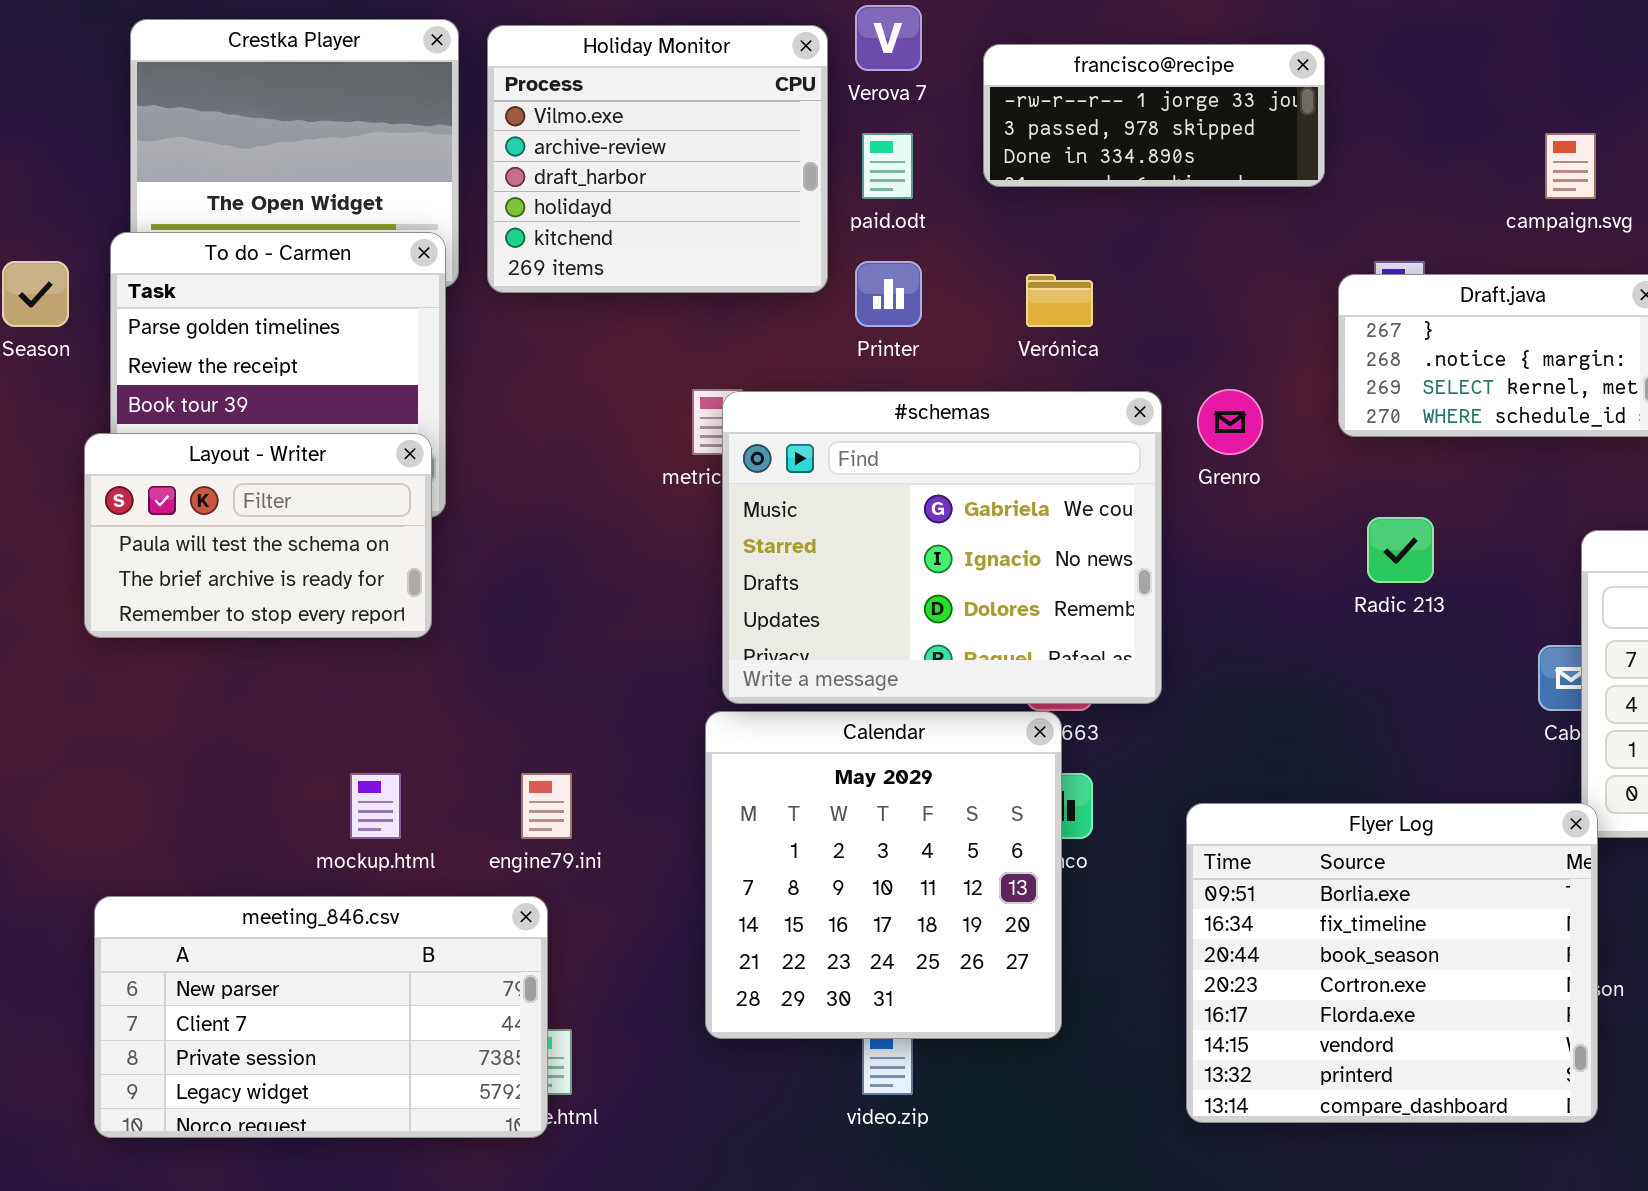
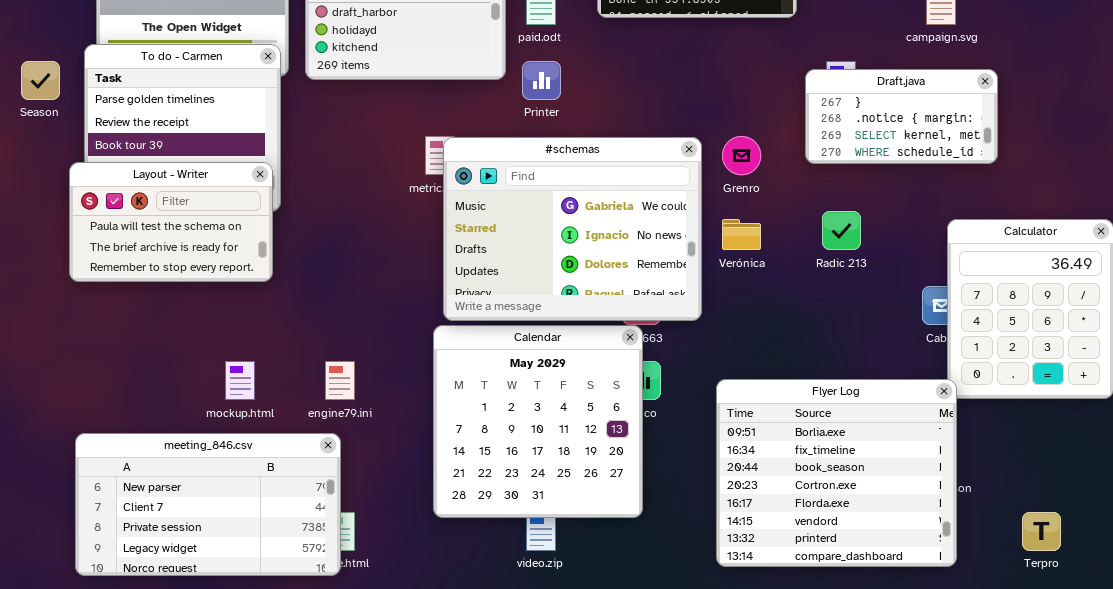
Verónica: [1026,274,1093,327] -> [722,219,761,250], moved

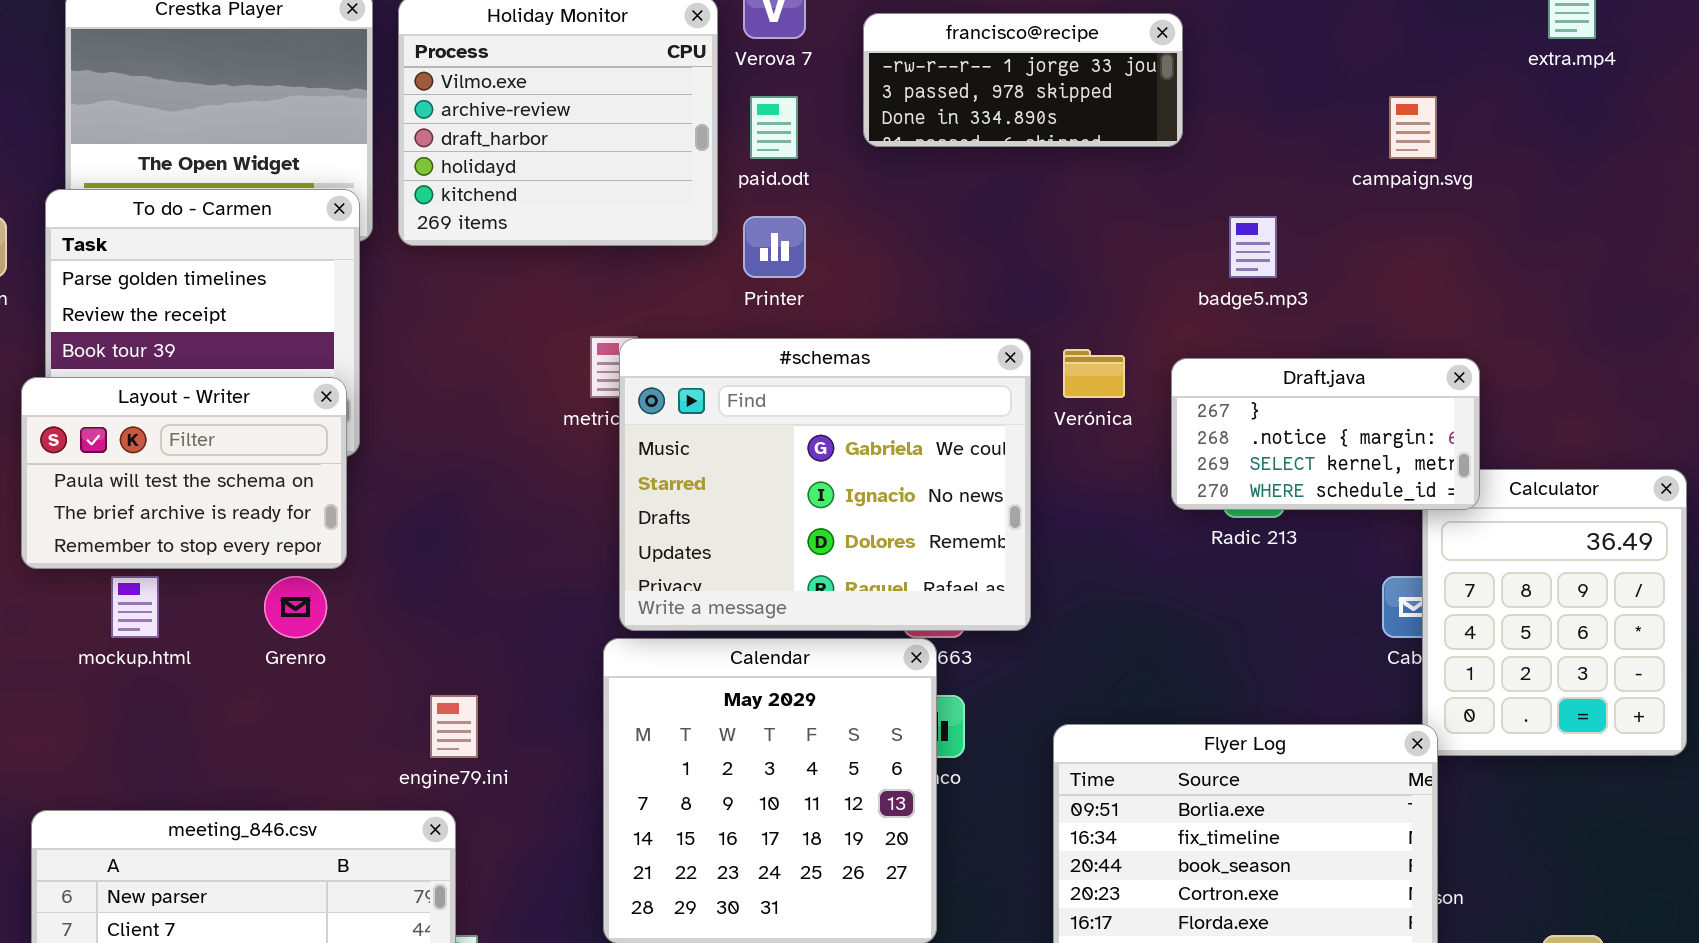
Draft.java: [805,69,998,164] -> [1171,358,1480,510], moved
Grenro: [722,136,761,175] -> [264,576,327,638], moved
Verónica: [722,219,761,250] -> [1063,349,1125,398], moved
mockup.html: [225,361,255,400] -> [111,576,159,638], moved

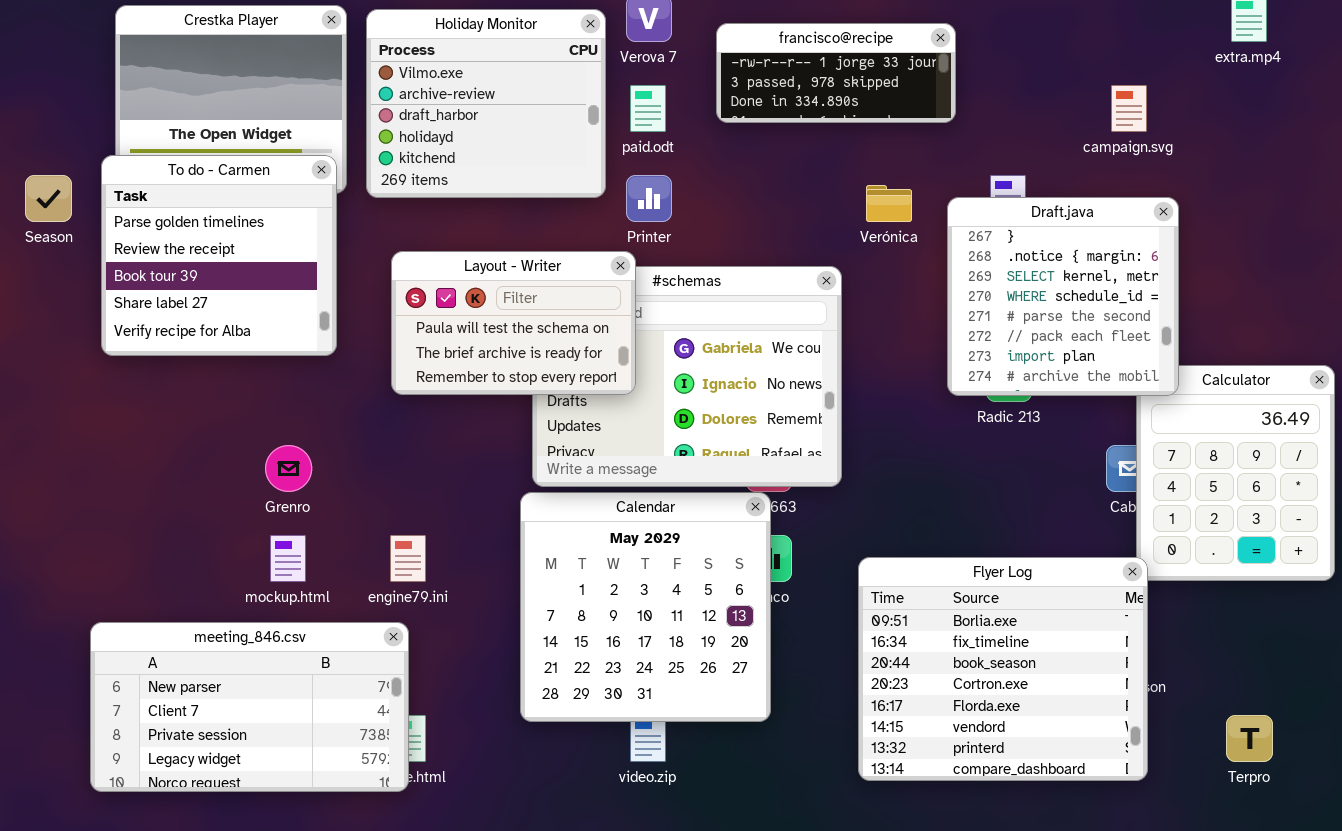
Verónica: [1063,349,1125,398] -> [866,185,912,222], moved
Draft.java: [1171,358,1480,510] -> [947,197,1179,396], resized
Layout - Writer: [21,377,347,569] -> [391,251,636,395], moved
mockup.html: [111,576,159,638] -> [270,535,306,582], moved

